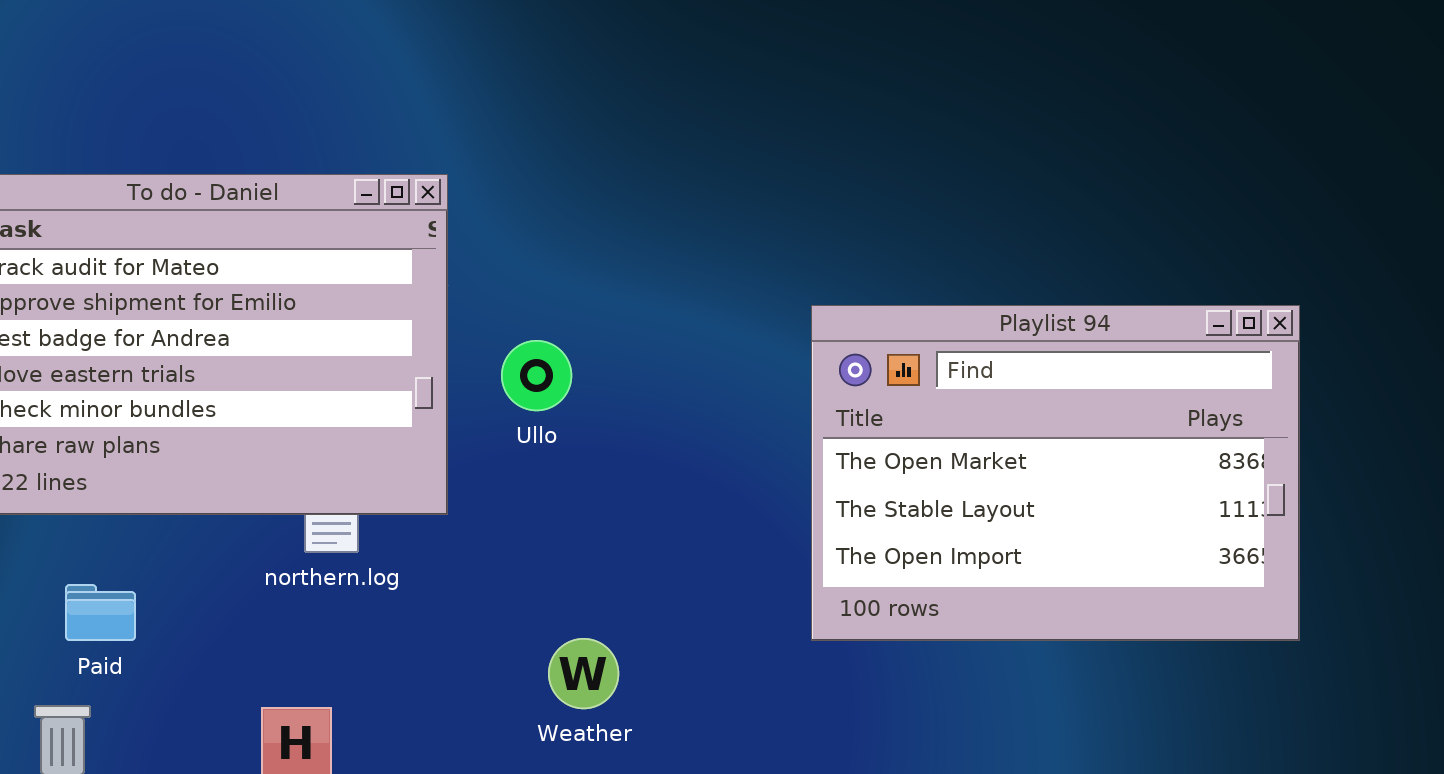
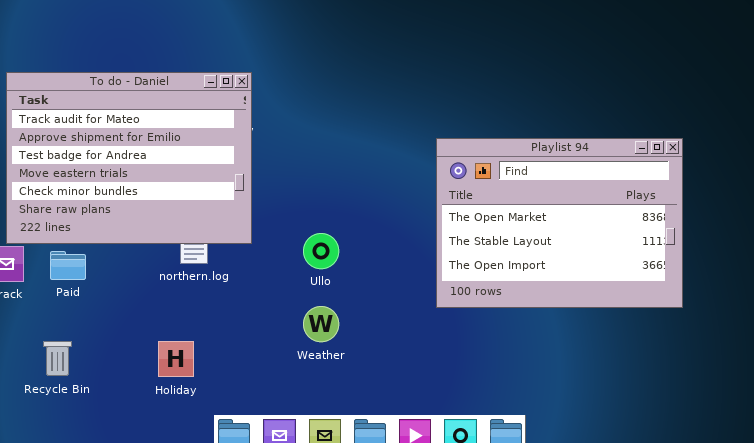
Ullo: [501,340,572,411] -> [303,233,339,269], moved
Paid: [65,584,136,641] -> [50,251,86,280], moved

